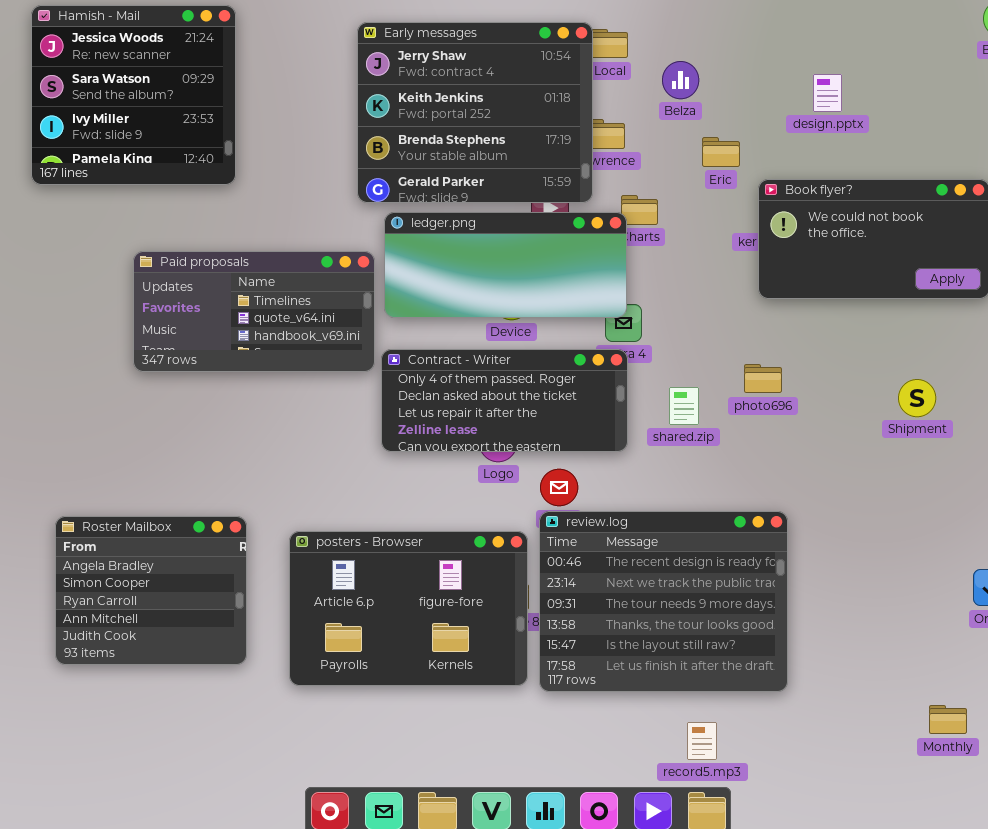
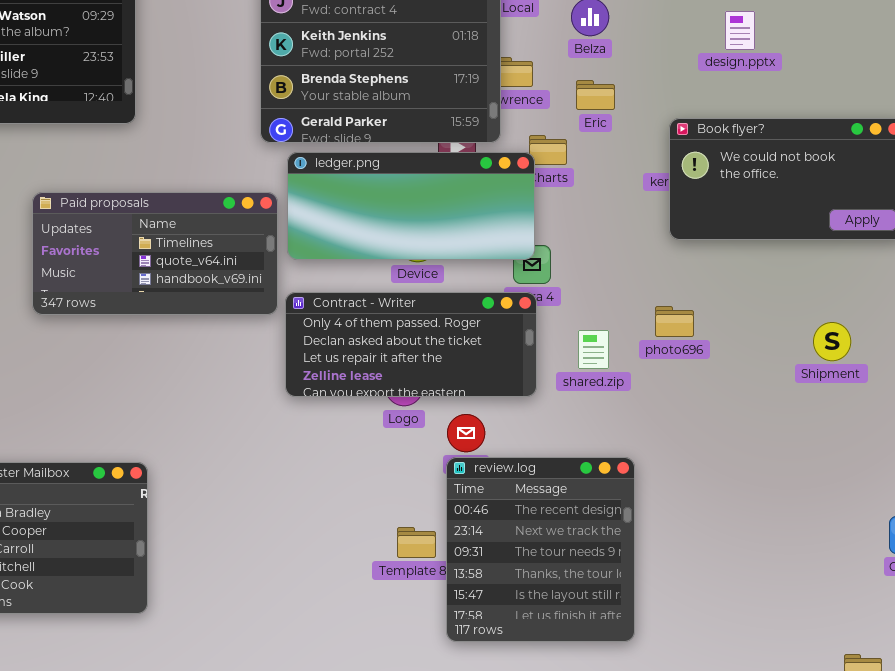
Eric: [702,137,740,167] -> [576,80,615,110], moved
review.log: [539,511,788,692] -> [446,457,635,642], resized
posters - Browser: [289,531,528,686] -> none, closed

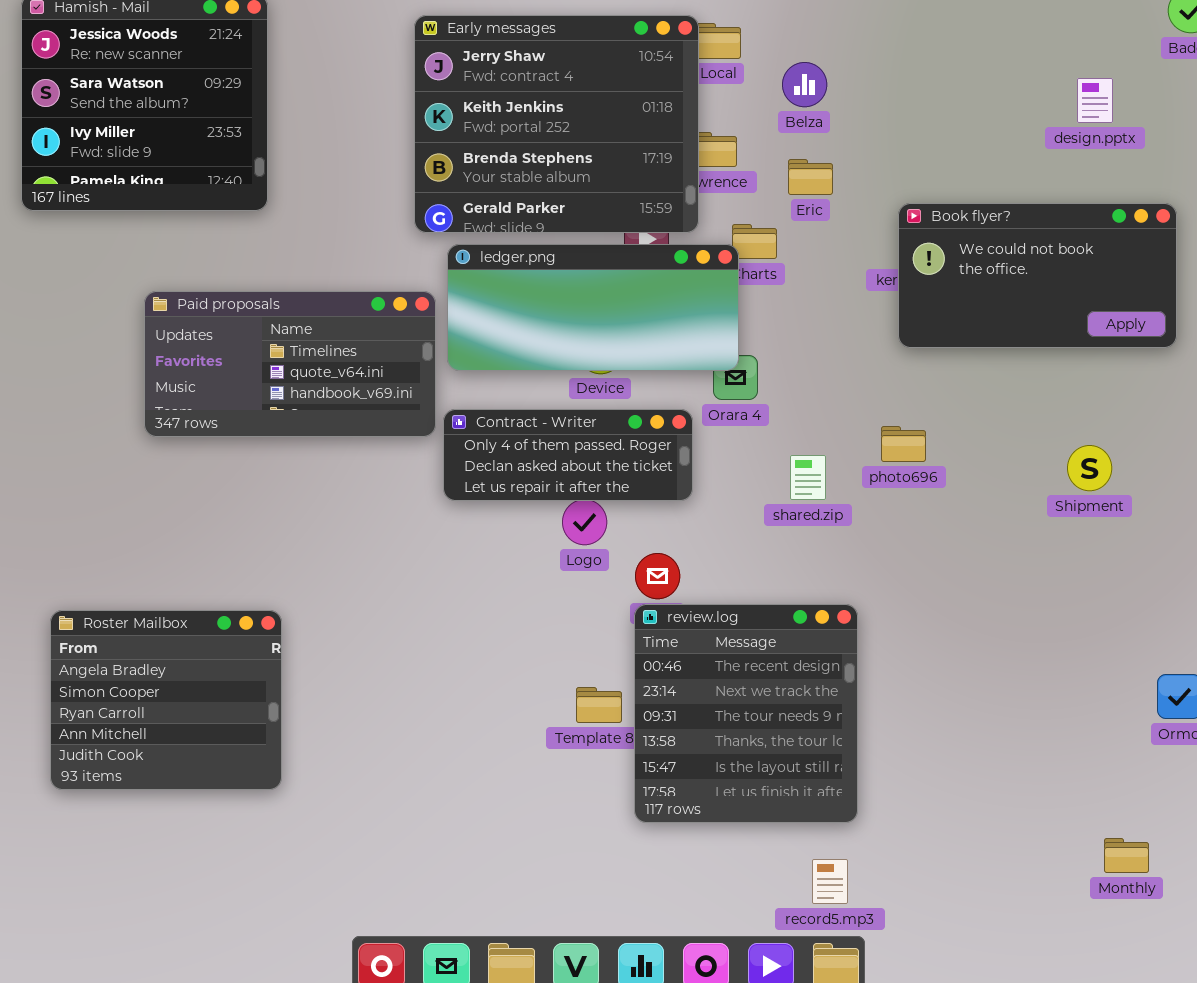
design.pptx: [725,11,755,50] -> [1077,78,1113,123], moved
Contract - Writer: [285,292,537,397] -> [443,409,693,501], resized

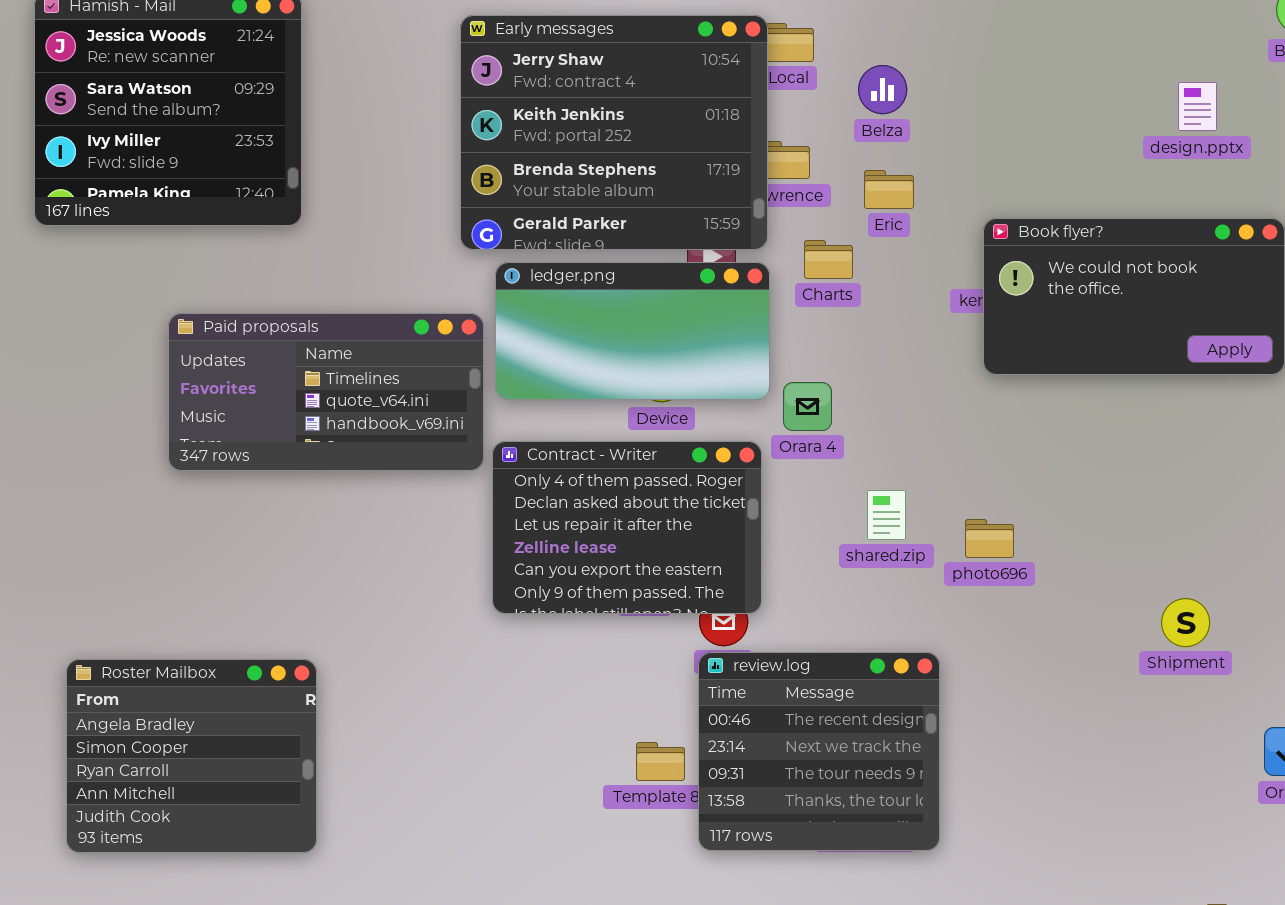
ledger.png: [447,244,739,371] -> [495,262,770,400], resized
Contract - Writer: [443,409,693,501] -> [492,441,762,614], resized
photo696: [881,426,926,462] -> [965,519,1014,558], moved
Shipment: [1067,445,1112,491] -> [1161,598,1210,647], moved
review.log: [634,604,858,823] -> [698,652,940,851], resized

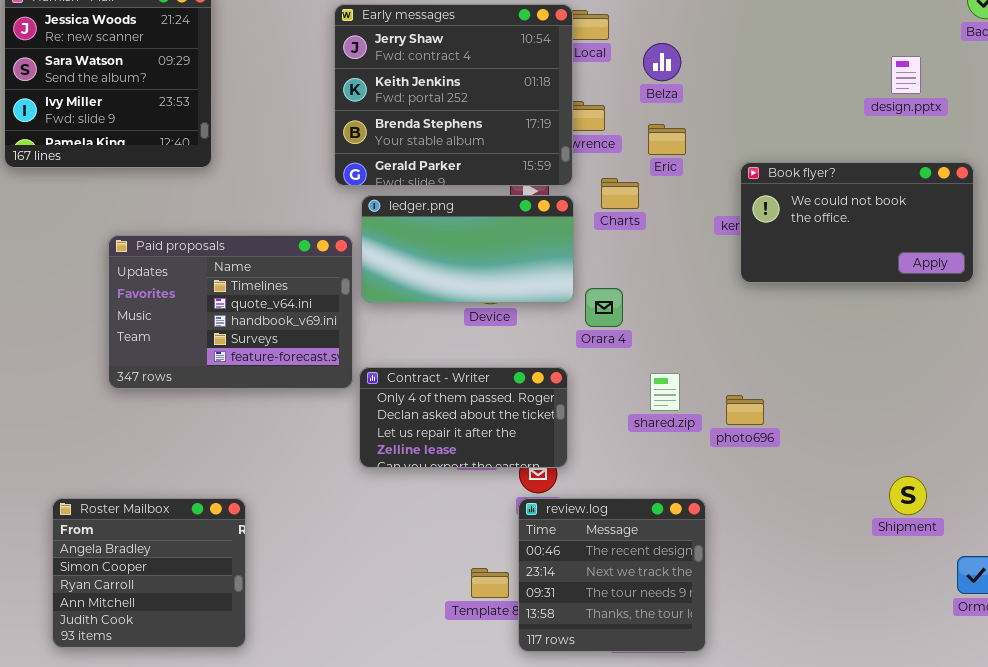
Paid proposals: [168,313,484,471] -> [108,235,353,389], resized
Contract - Writer: [492,441,762,614] -> [359,367,568,468], resized
Shipment: [1161,598,1210,647] -> [889,476,927,515], moved
Roster Mailbox: [66,659,317,853] -> [52,498,246,648], moved

